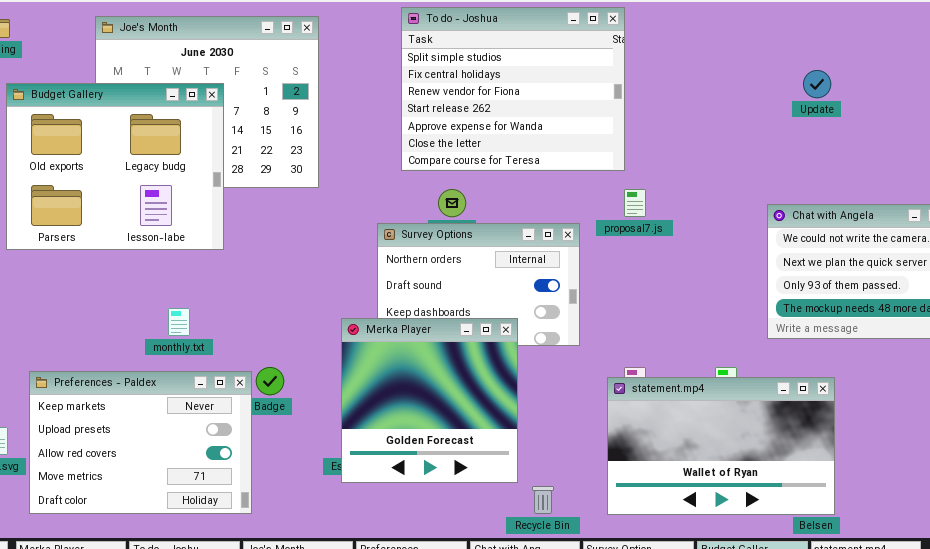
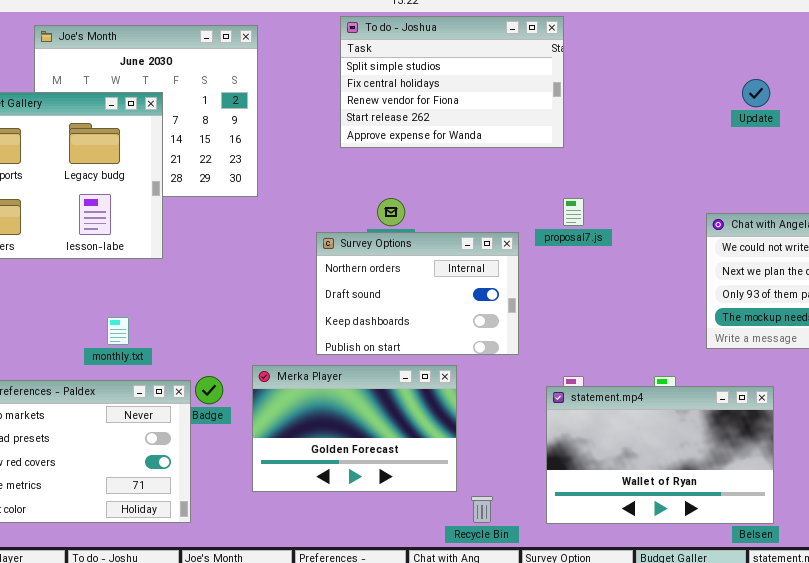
To do - Joshua: [401,7,625,171] -> [340,16,564,148], resized
Merka Player: [341,318,518,483] -> [252,365,457,492], resized

